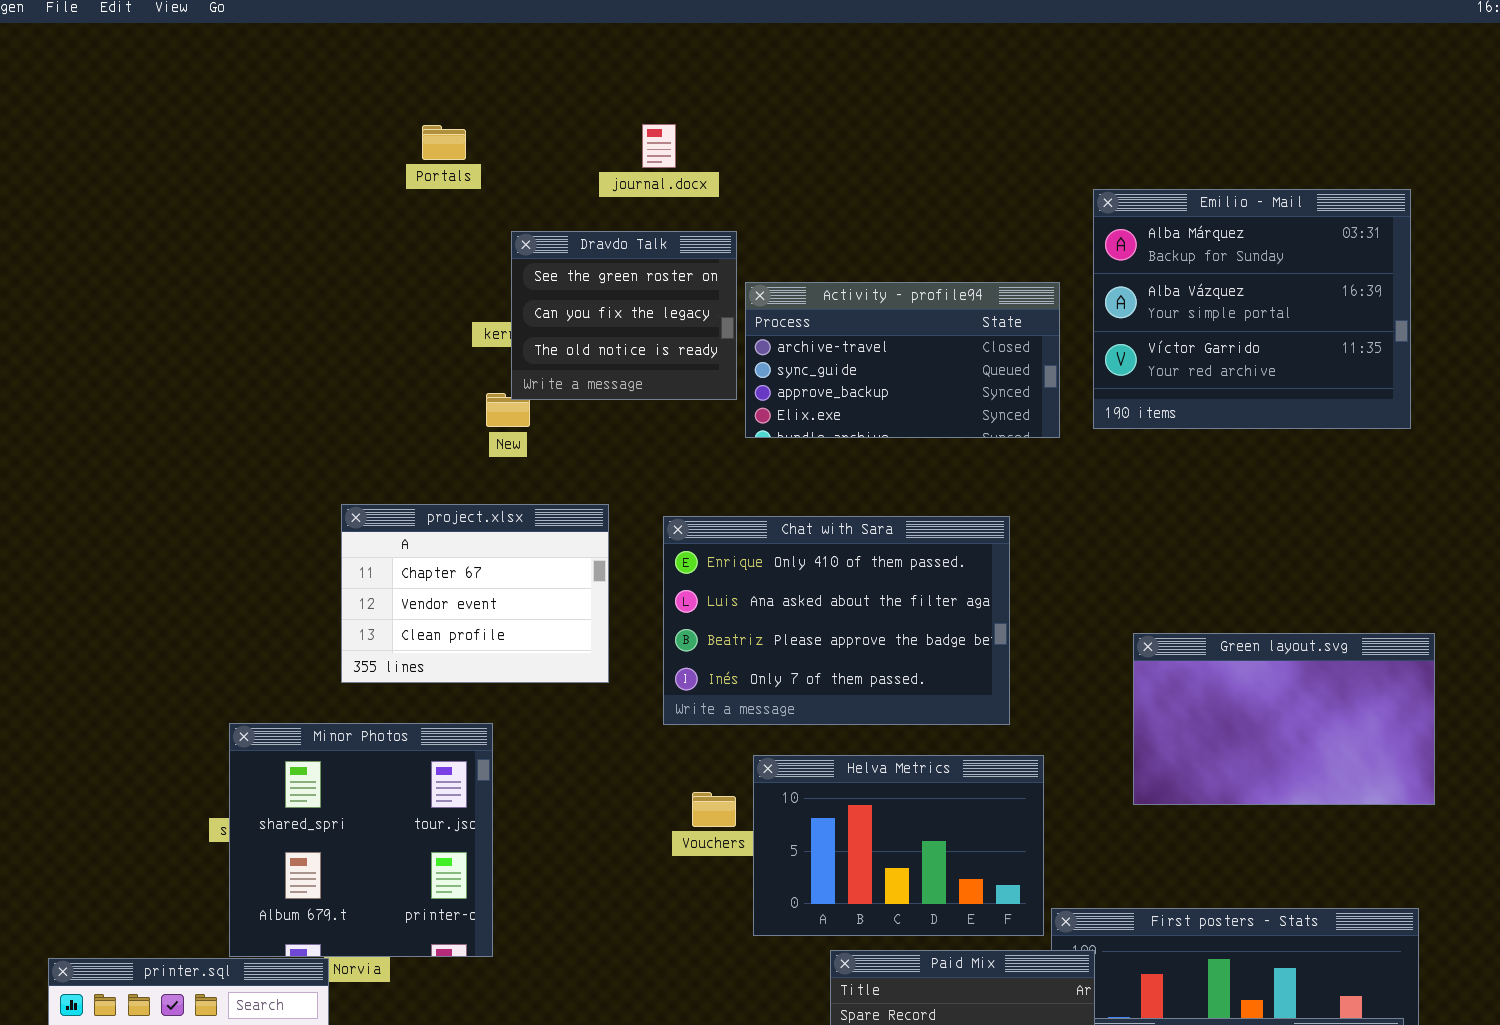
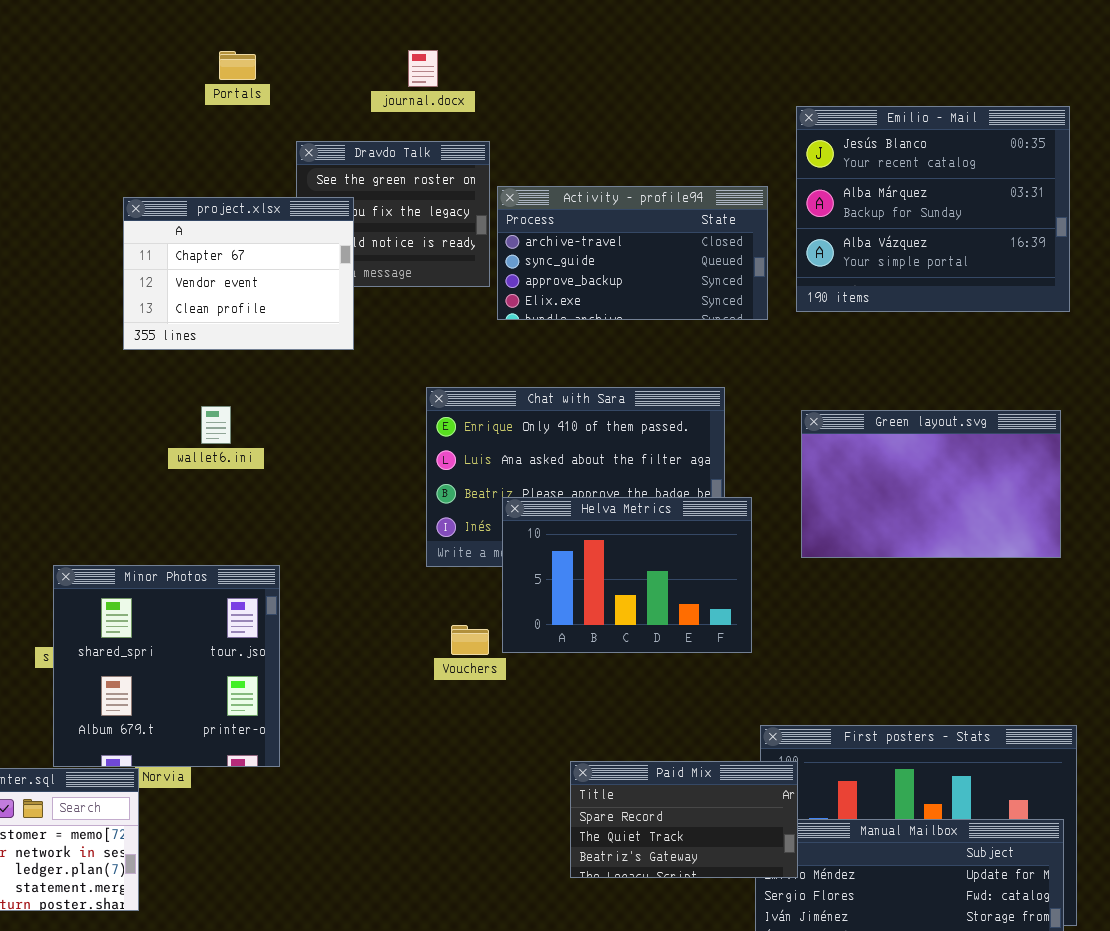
Emilio - Mail: [1093,189,1411,429] -> [796,106,1070,312], scrolled up 1 row
project.xlsx: [341,504,609,683] -> [123,197,354,350], moved
Green layout.svg: [1133,633,1435,805] -> [801,410,1061,558], moved
Helva Metrics: [753,755,1044,936] -> [502,497,752,653], moved

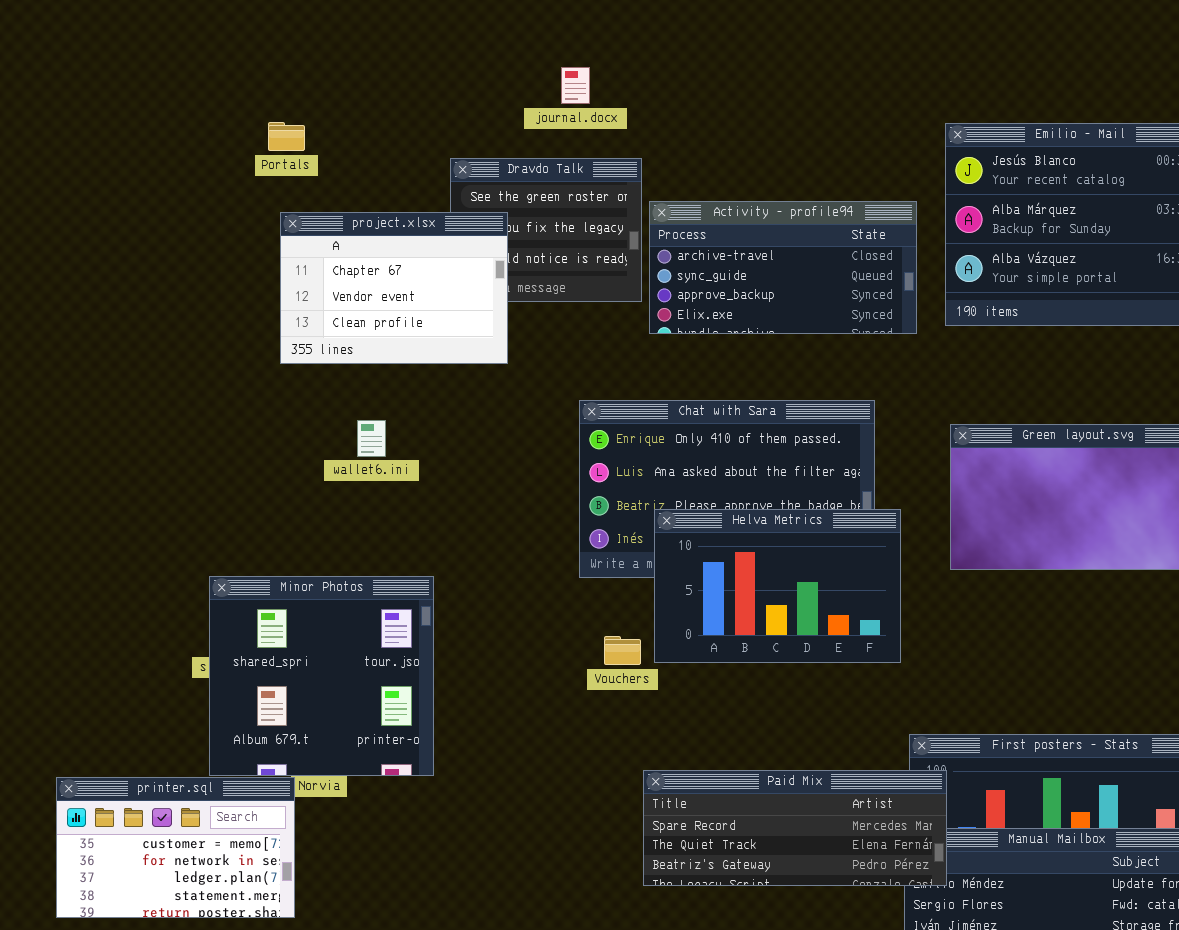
Portals: [219,51,256,80] -> [268,122,305,151], moved
Paid Mix: [570,761,798,878] -> [643,770,947,886], resized

